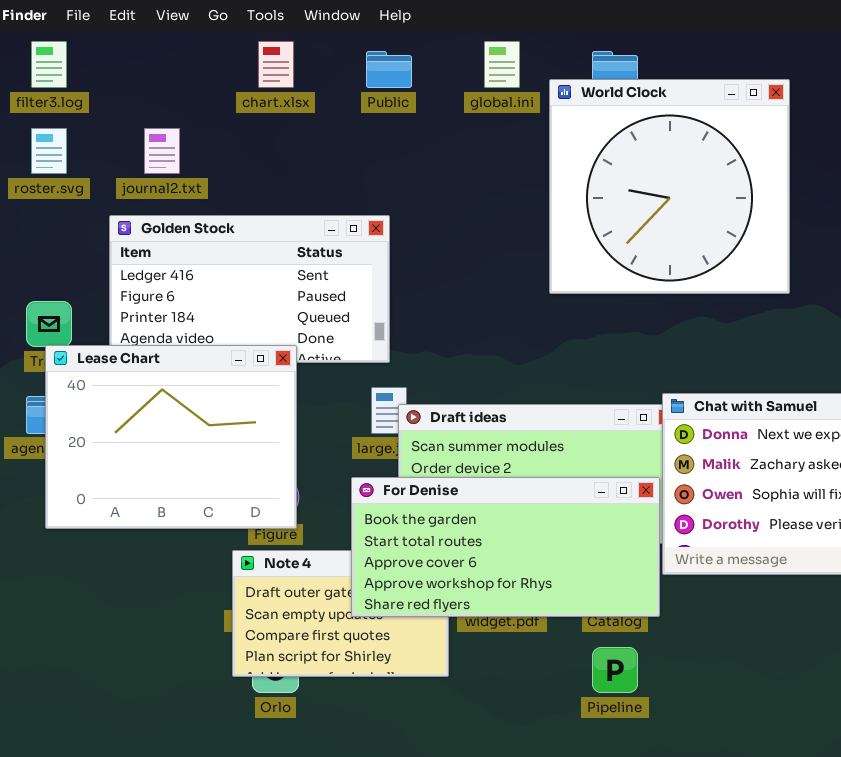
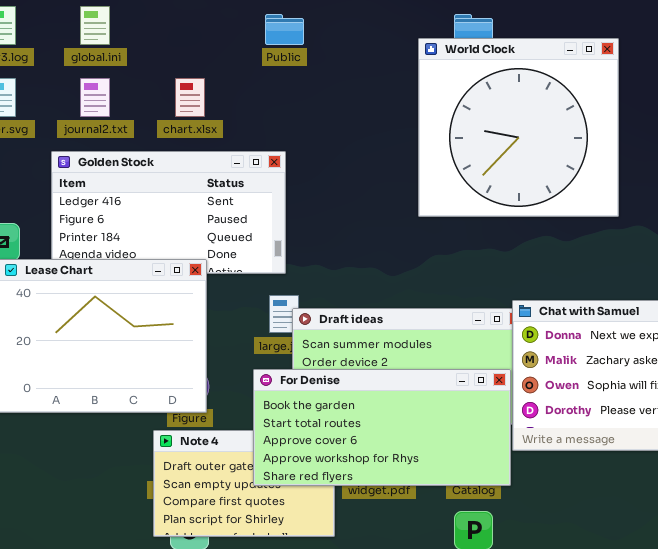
chart.xlsx: [258,41,294,88] -> [175,78,205,117], moved
global.ini: [484,41,520,88] -> [80,6,110,45], moved

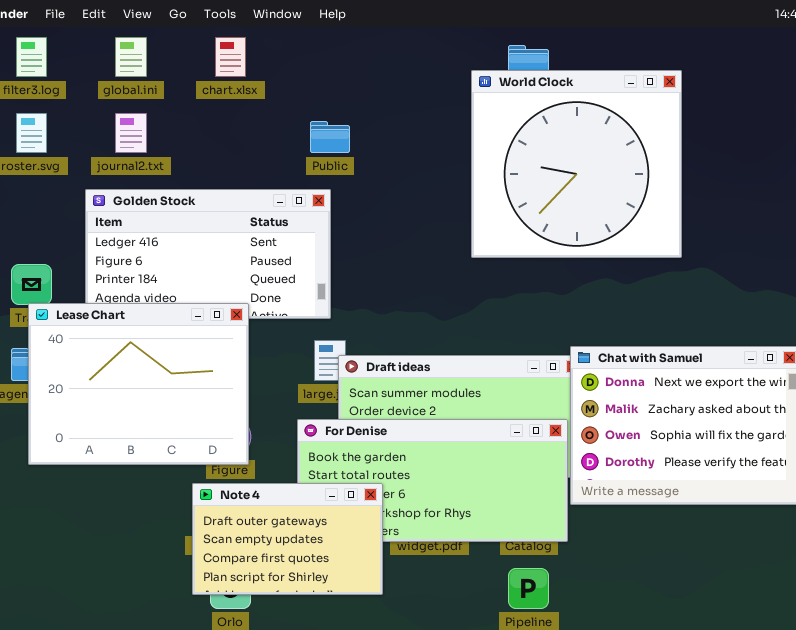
Public: [265,14,304,45] -> [310,121,350,153], moved
chart.xlsx: [175,78,205,117] -> [215,37,246,77], moved
Note 4: [153,430,335,537] -> [192,483,383,595], raised

